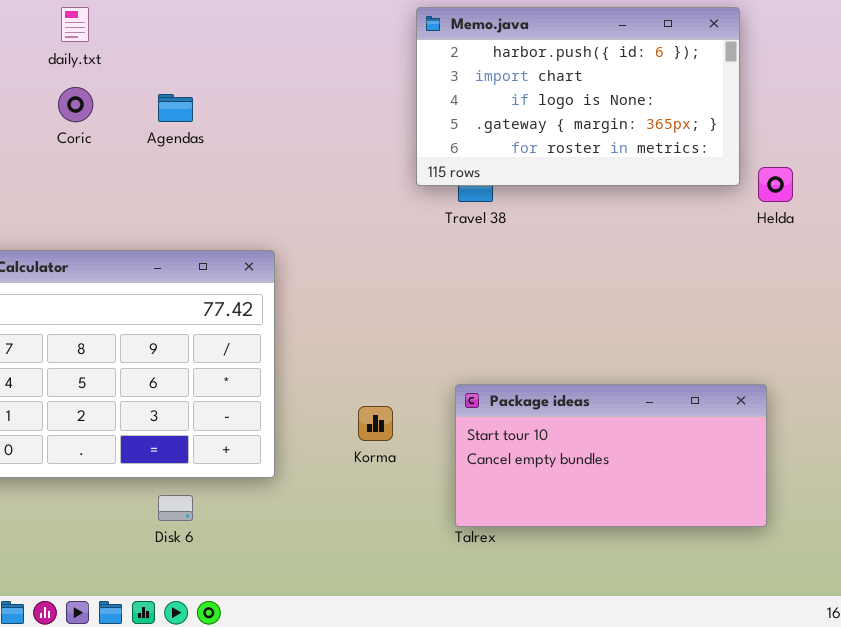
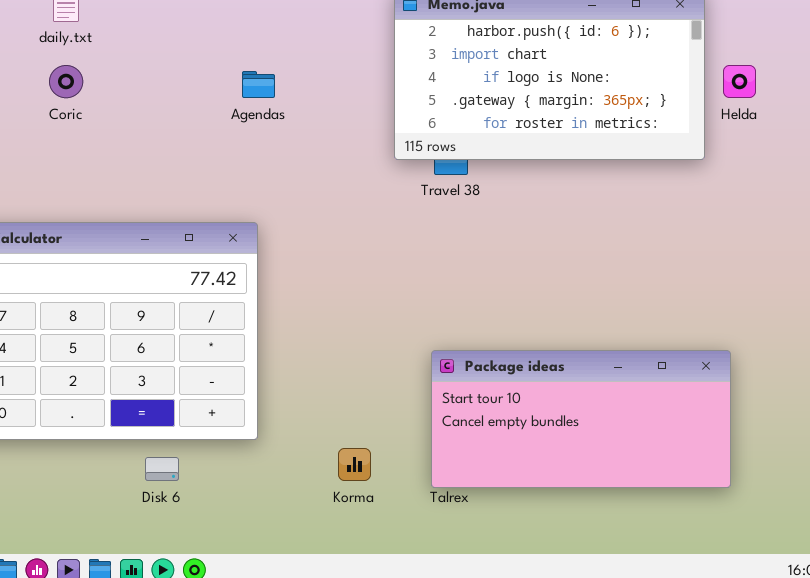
Agendas: [158,94,193,122] -> [242,71,275,98], moved
Helda: [758,167,793,202] -> [723,65,756,98], moved
Korma: [358,406,393,441] -> [338,448,371,481], moved

